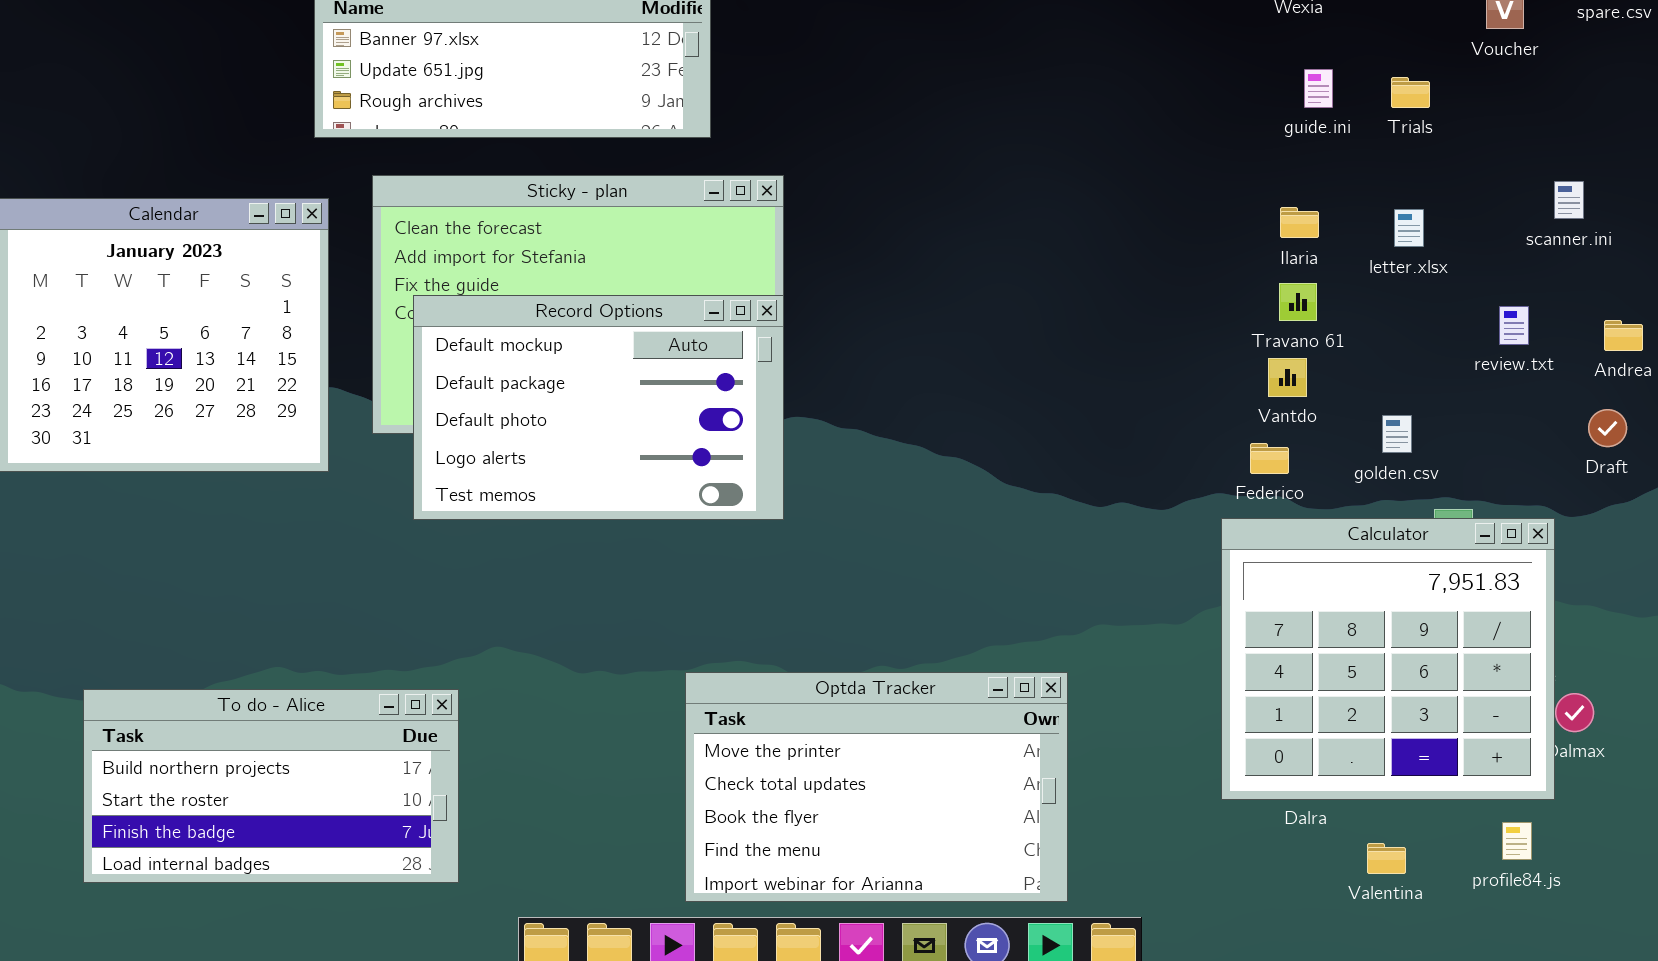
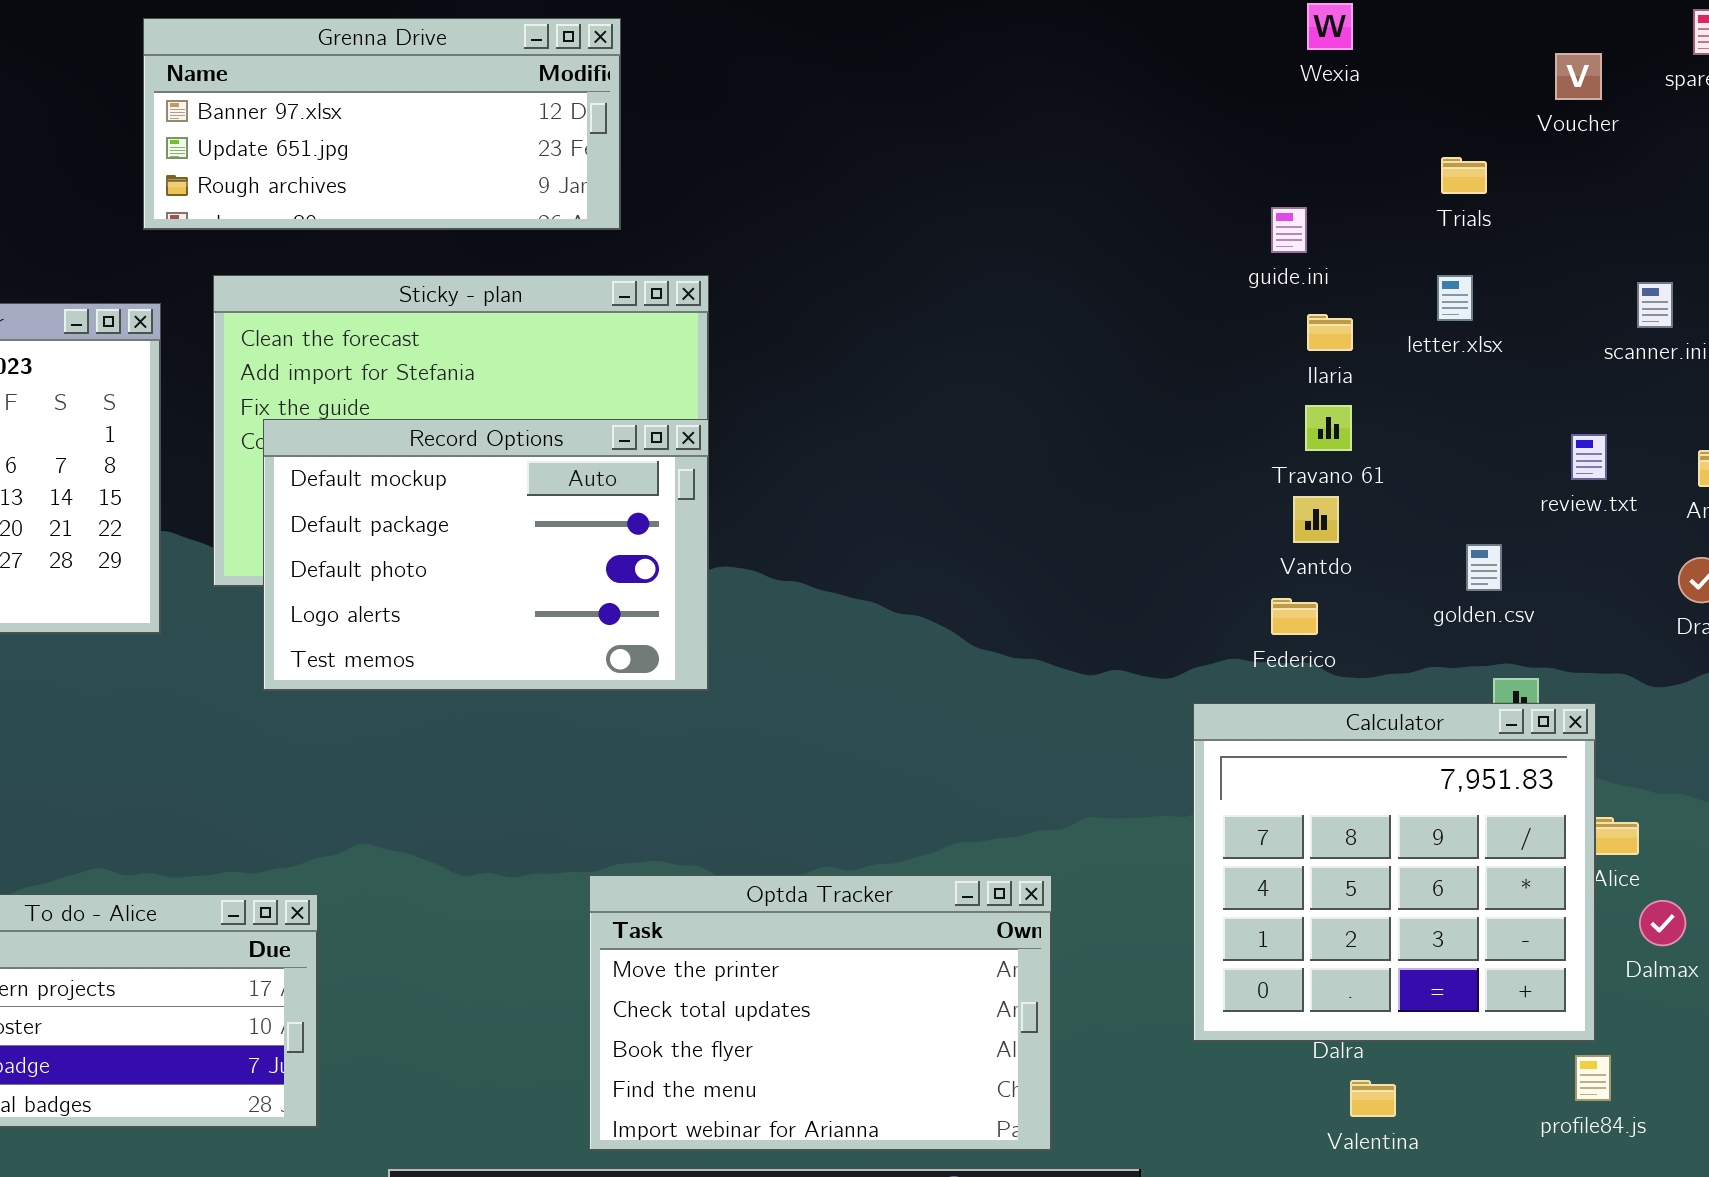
guide.ini: [1304,69,1333,108] -> [1271,207,1307,253], moved
letter.xlsx: [1394,209,1424,247] -> [1437,275,1473,321], moved
golden.csv: [1382,415,1412,453] -> [1466,544,1502,591], moved
Calculator: [1221,518,1555,800] -> [1193,703,1596,1042], moved
Valentina: [1367,843,1406,874] -> [1350,1080,1396,1117], moved

